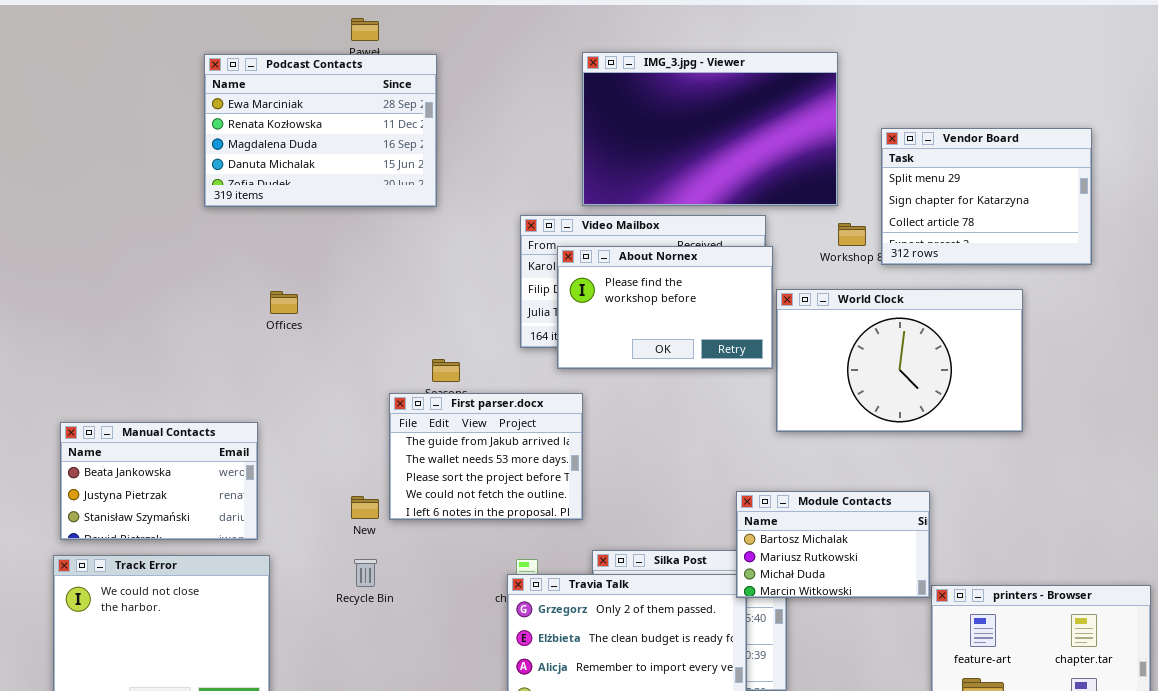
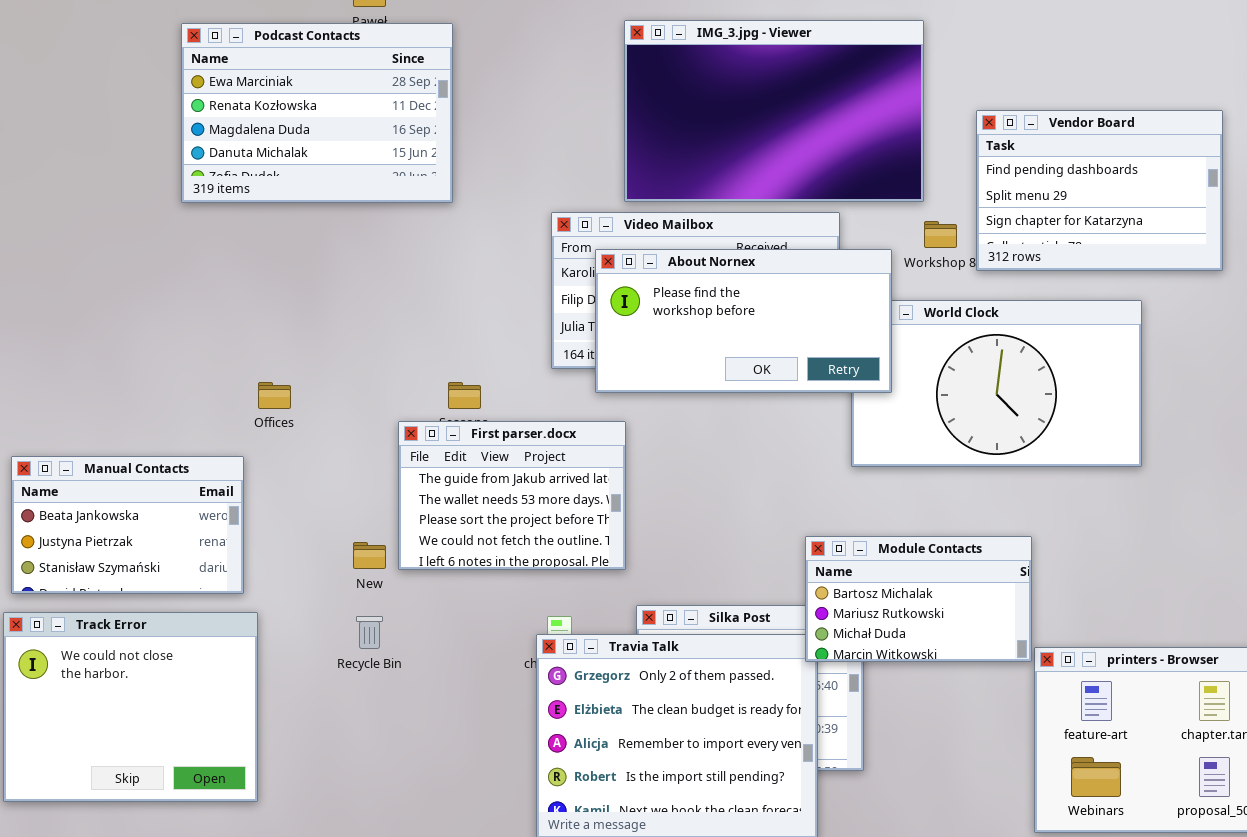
Vendor Board: [881,128,1092,265] -> [976,110,1223,271], scrolled up 1 row
About Nornex: [557,246,773,369] -> [595,249,892,393], resized
Offices: [270,291,298,314] -> [258,382,291,409], moved

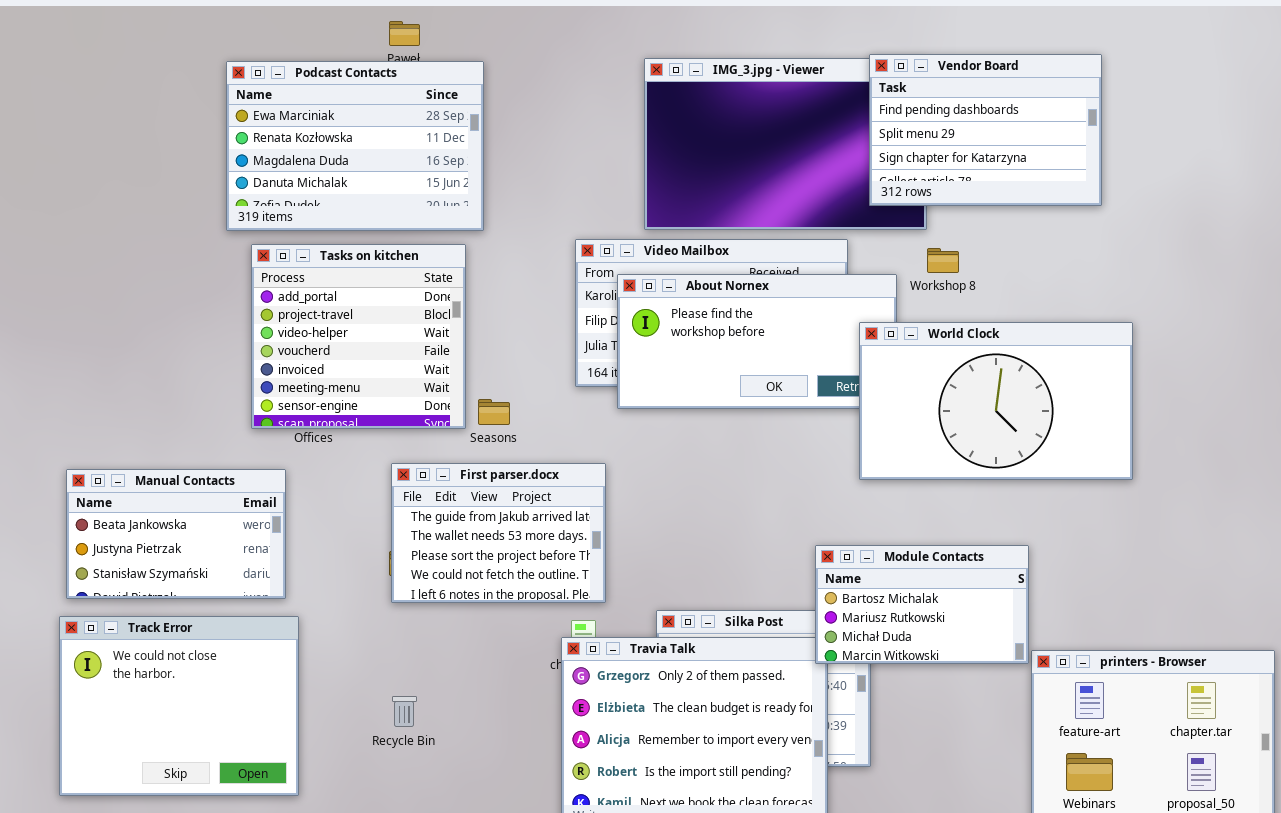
Vendor Board: [976,110,1223,271] -> [869,54,1102,206], moved
Tasks on kitchen: none -> [251,244,466,429], opened
World Clock: [851,300,1142,467] -> [859,322,1133,480], raised
First parser.docx: [398,421,626,570] -> [391,463,606,603], moved
Recycle Bin: [356,616,383,649] -> [392,696,417,727], moved

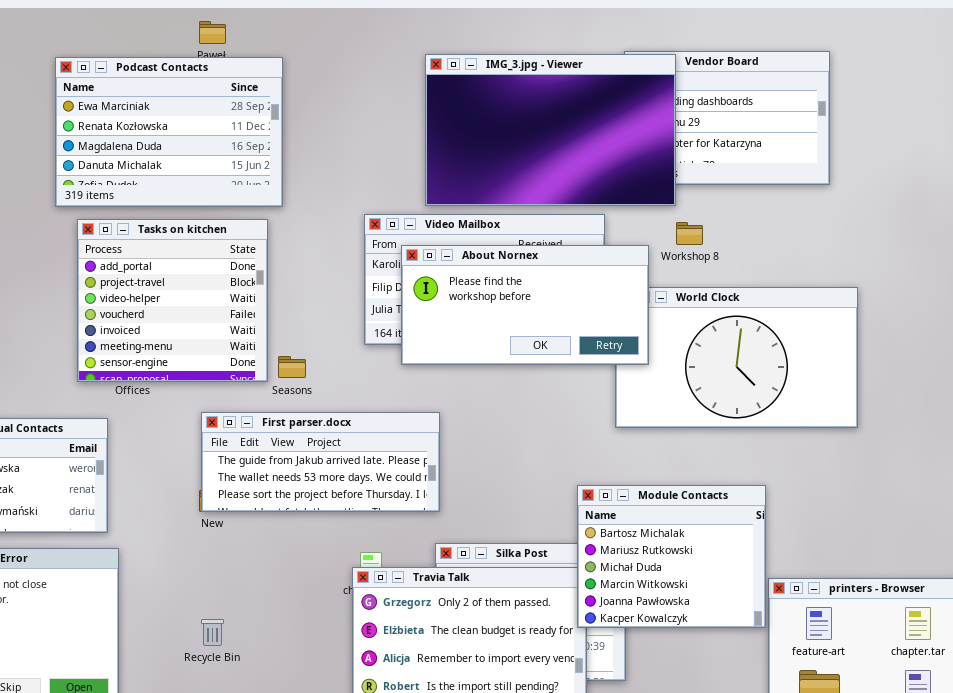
IMG_3.jpg - Viewer: [644,58,927,230] -> [425,54,676,206], raised
About Nornex: [617,274,897,409] -> [401,245,649,365], raised
First parser.docx: [391,463,606,603] -> [201,412,440,512], resized
Module Contacts: [815,545,1029,664] -> [577,485,766,628], resized

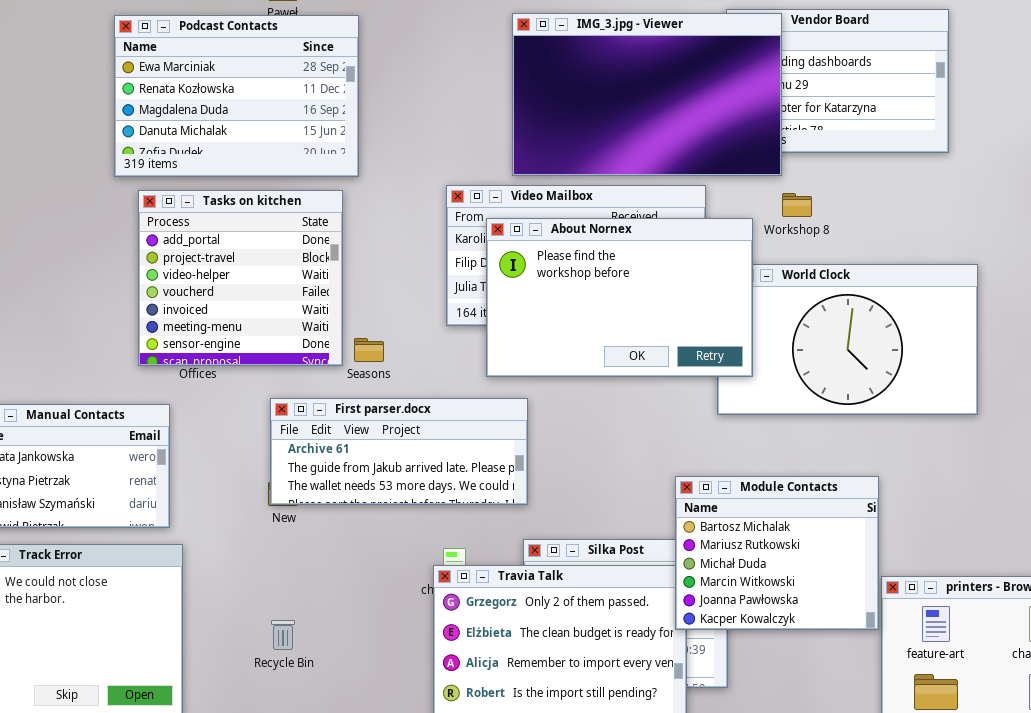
About Nornex: [401,245,649,365] -> [486,218,753,377], resized
First parser.docx: [201,412,440,512] -> [270,398,528,505], scrolled up 1 row

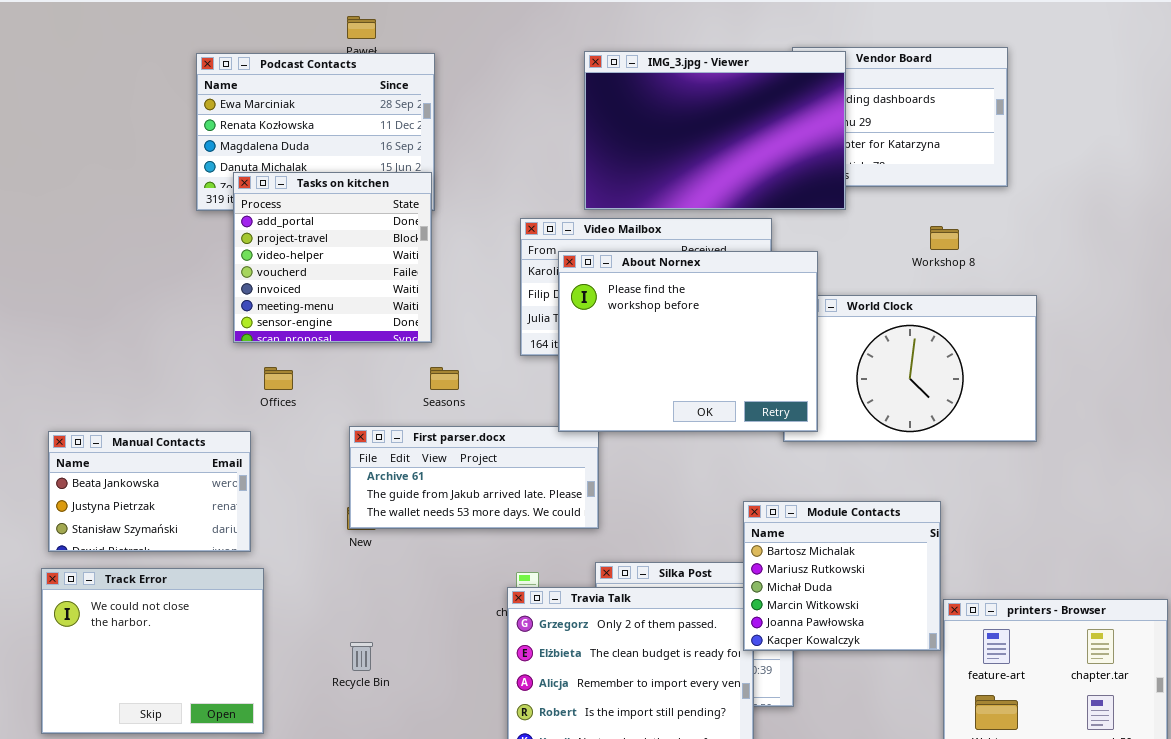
Tasks on kitchen: [138,190,343,366] -> [233,172,432,343], moved
Workshop 8: [782,193,812,217] -> [930,226,959,250], moved
About Nornex: [486,218,753,377] -> [558,251,818,432], resized

